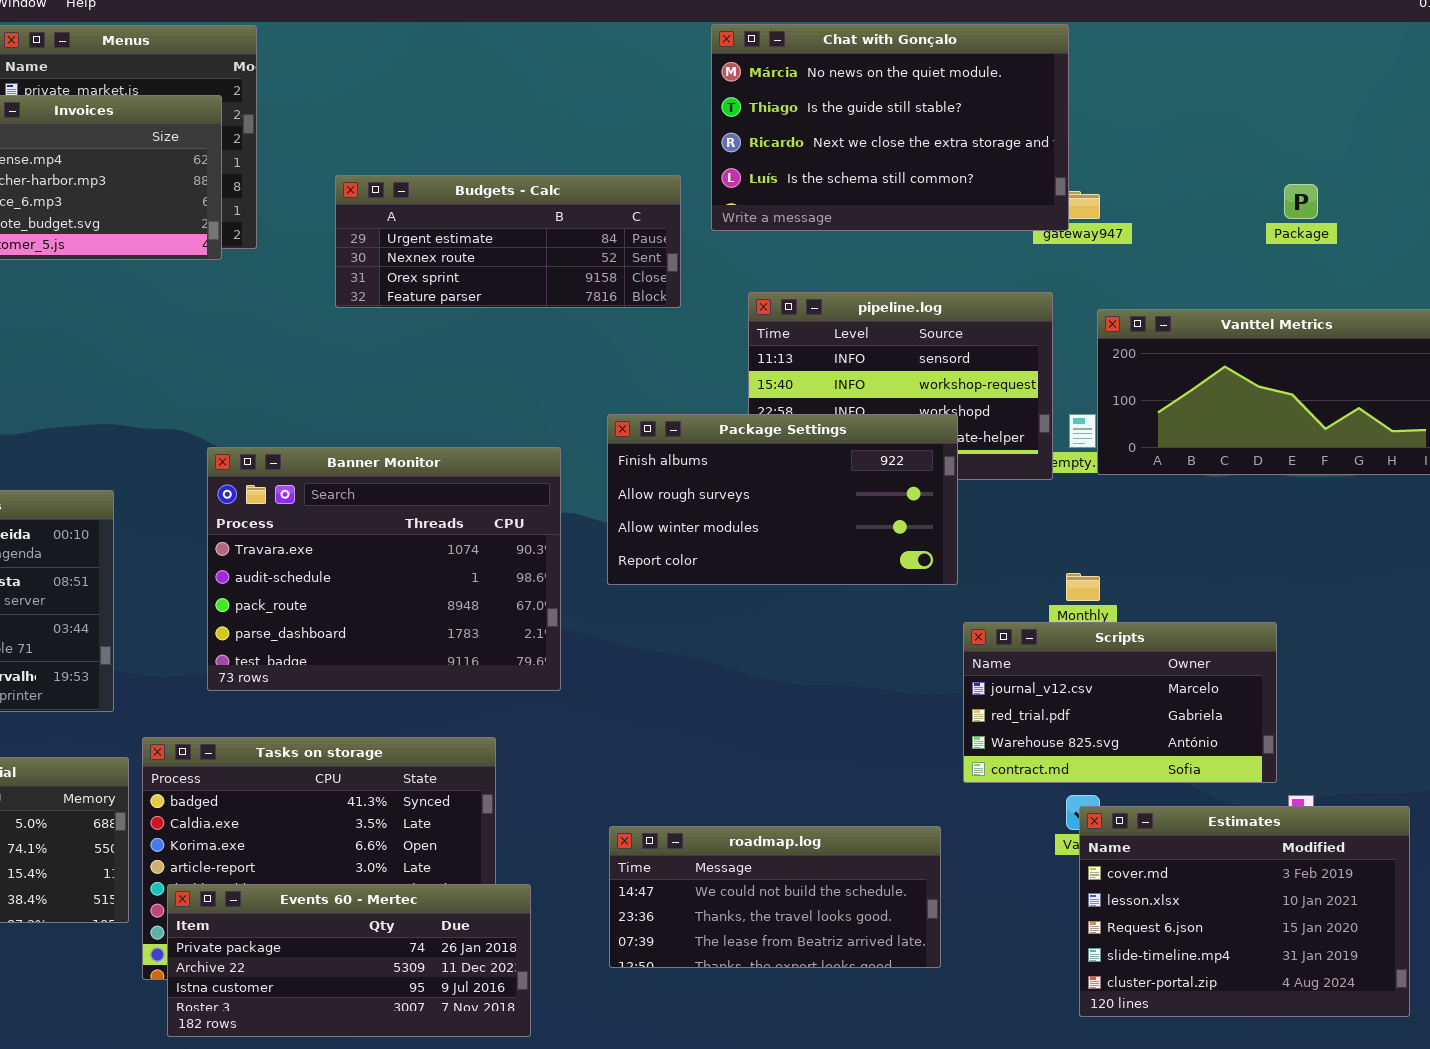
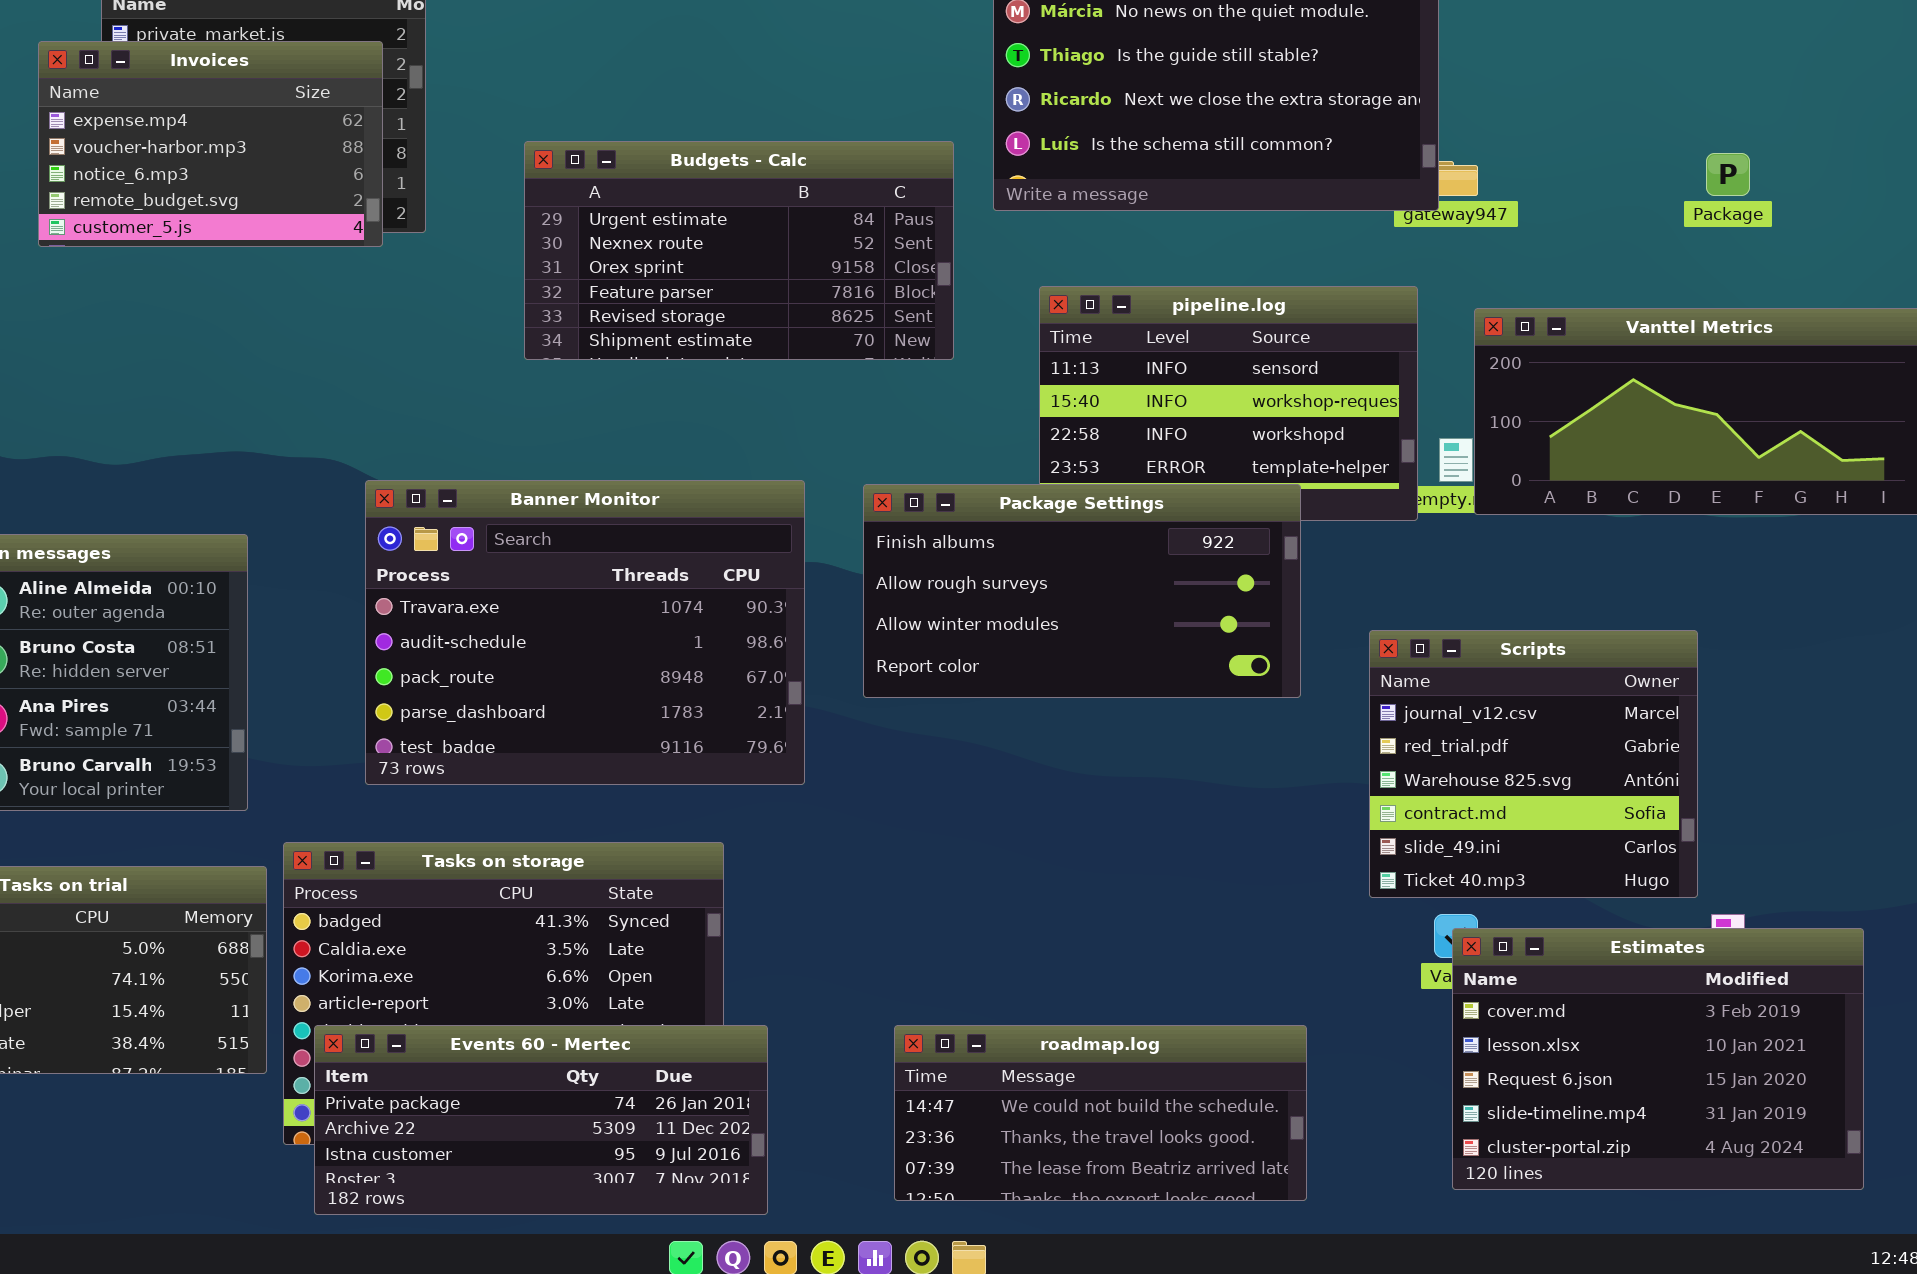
Budgets - Calc: [335,175,681,308] -> [524,141,954,360], resized
Package Settings: [607,414,958,585] -> [863,484,1301,698], moved
Scripts: [963,622,1277,783] -> [1369,630,1698,898], resized
roadmap.log: [609,826,941,968] -> [894,1025,1307,1201], moved

